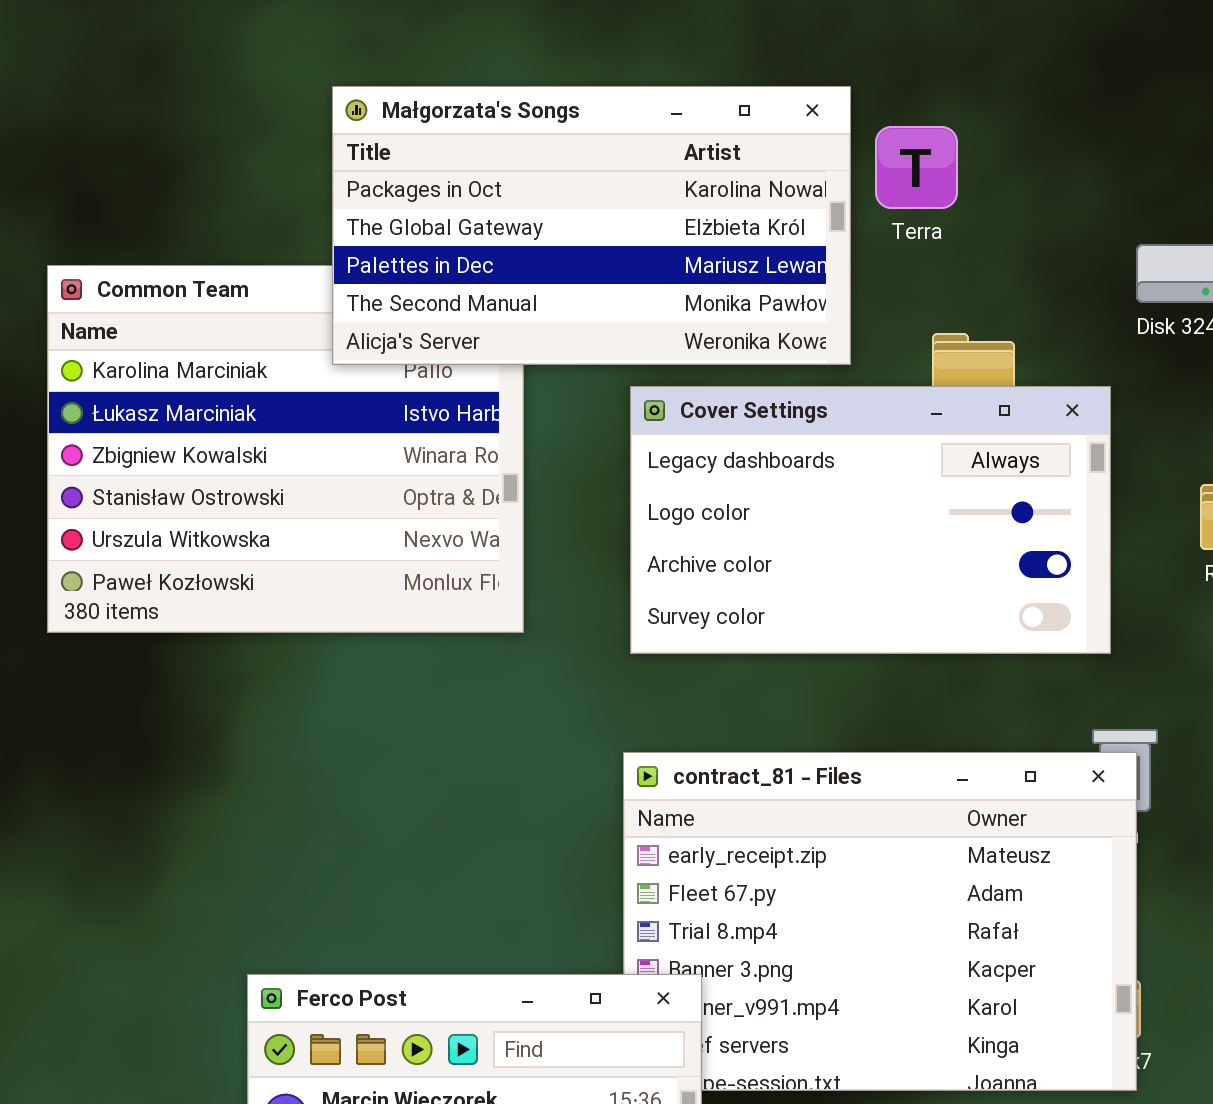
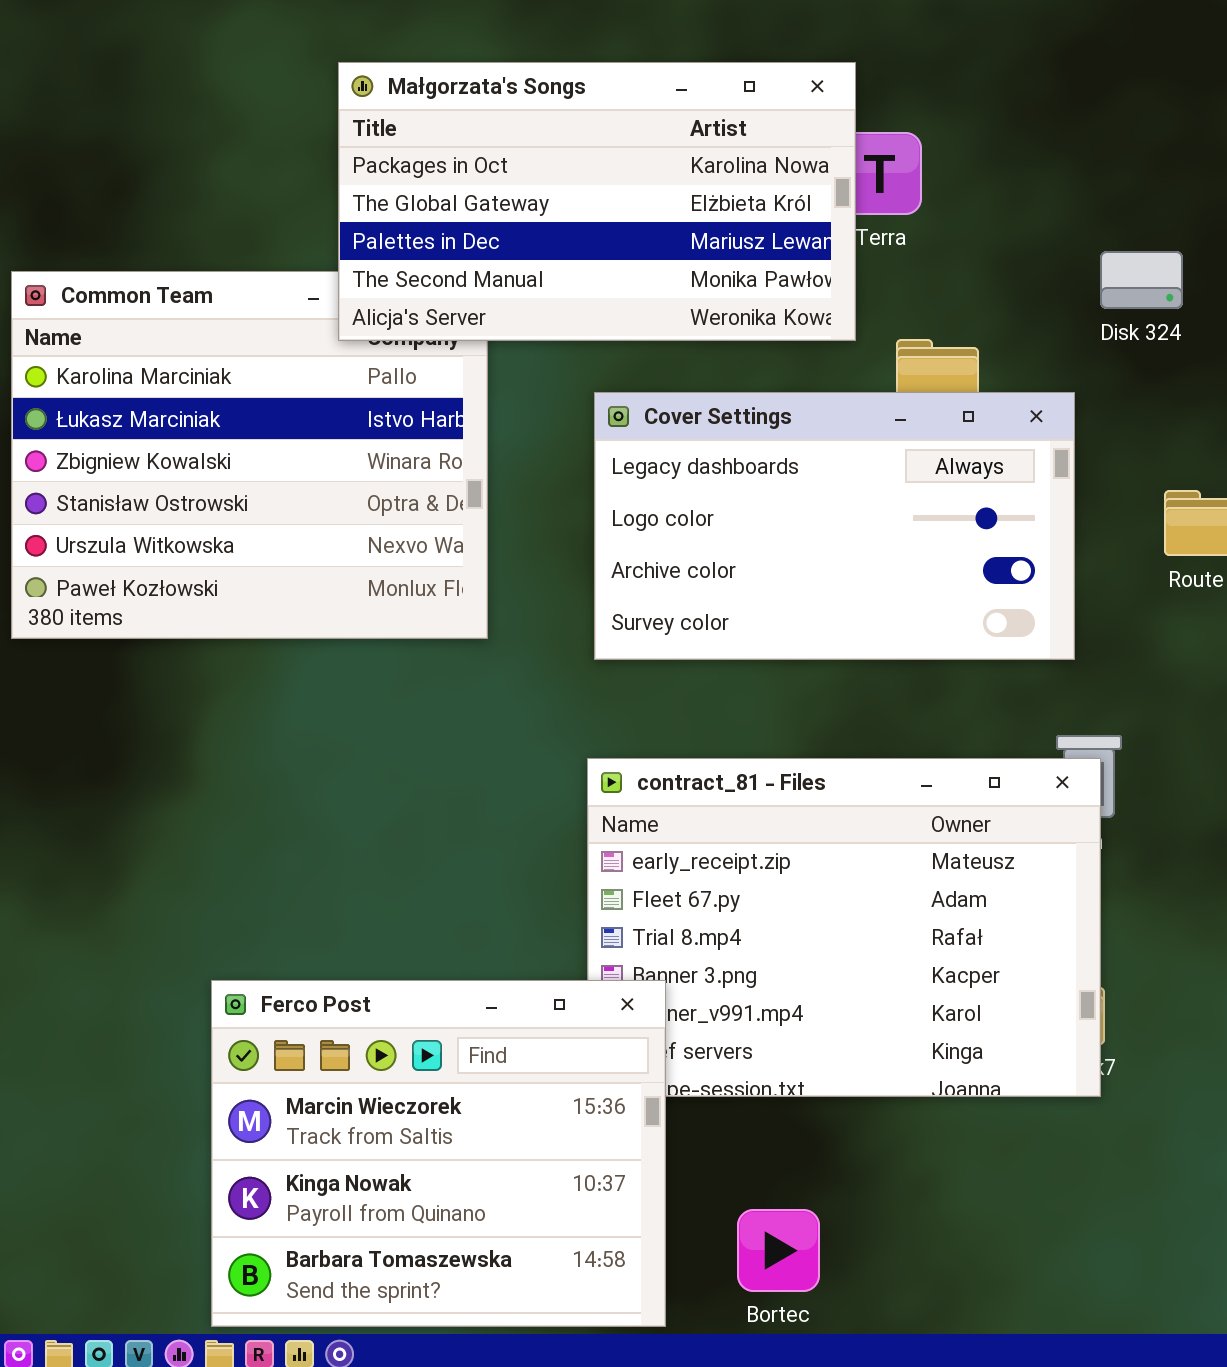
Małgorzata's Songs: [332,86,851,365] -> [338,62,856,341], moved

